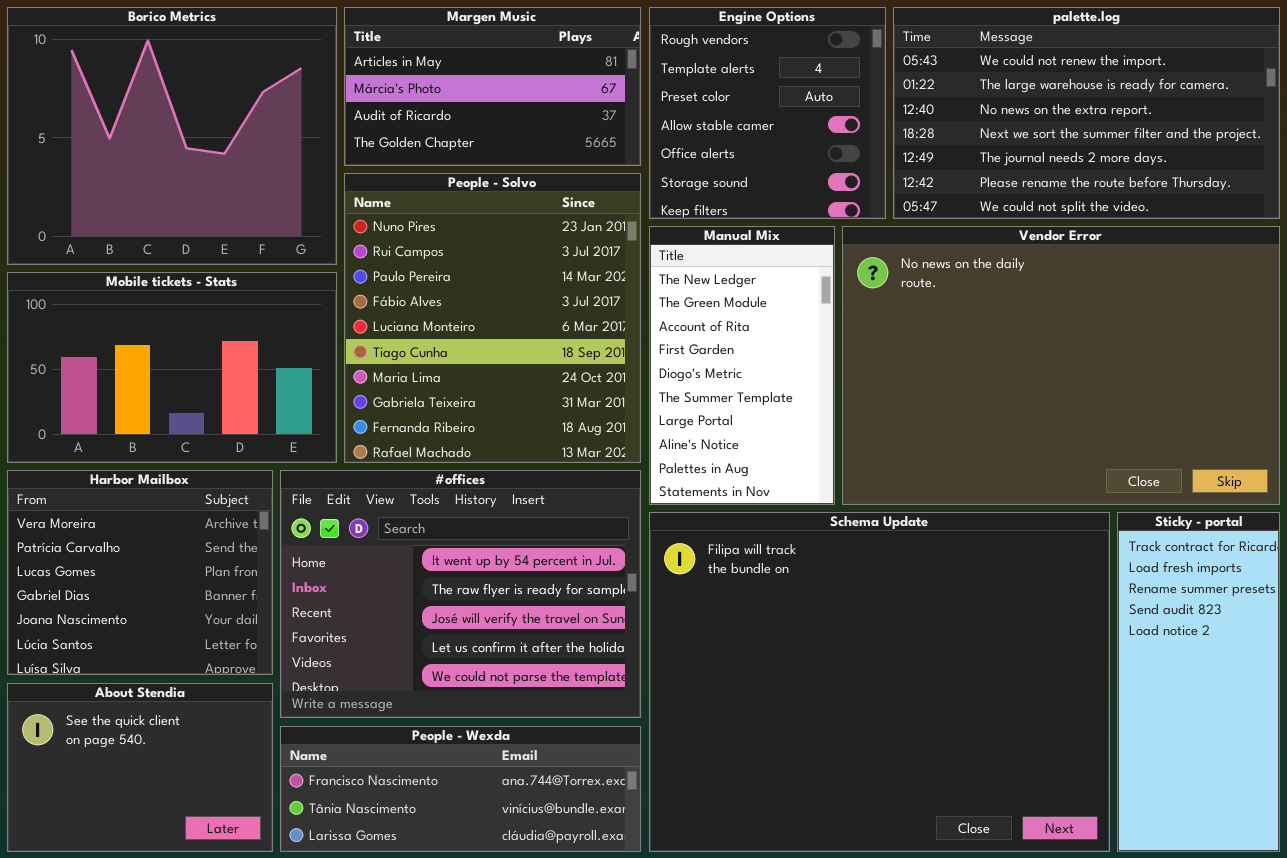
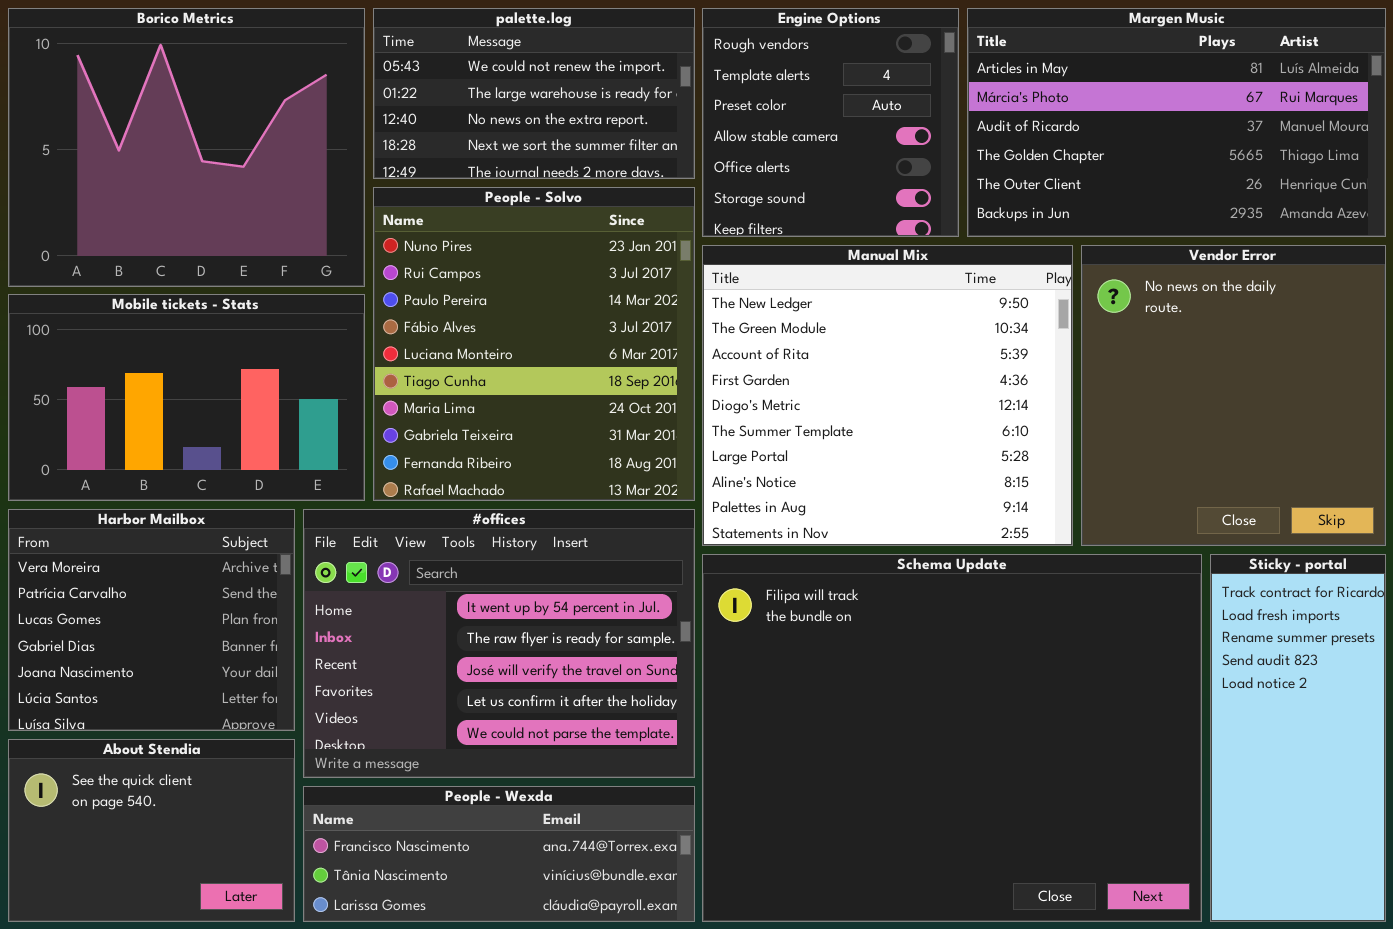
Margen Music: [344,7,641,166] -> [967,8,1386,237], moved, resized
palette.log: [893,7,1280,219] -> [373,8,695,179], moved, resized
Manual Mix: [649,226,835,505] -> [702,245,1073,546], resized
Vendor Error: [842,226,1280,505] -> [1081,245,1386,546], resized

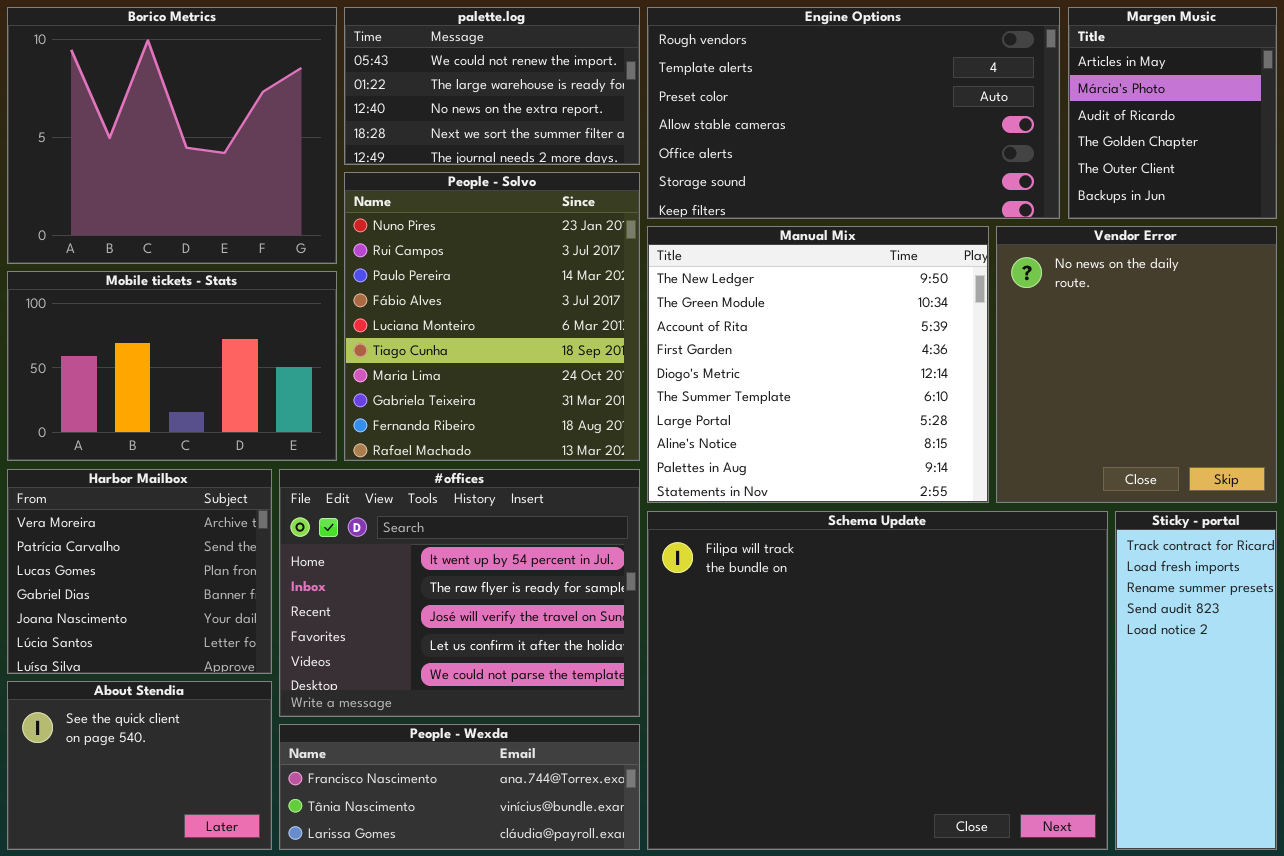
Engine Options: [702,8,959,237] -> [647,7,1060,219], resized
Margen Music: [967,8,1386,237] -> [1068,7,1277,219], resized

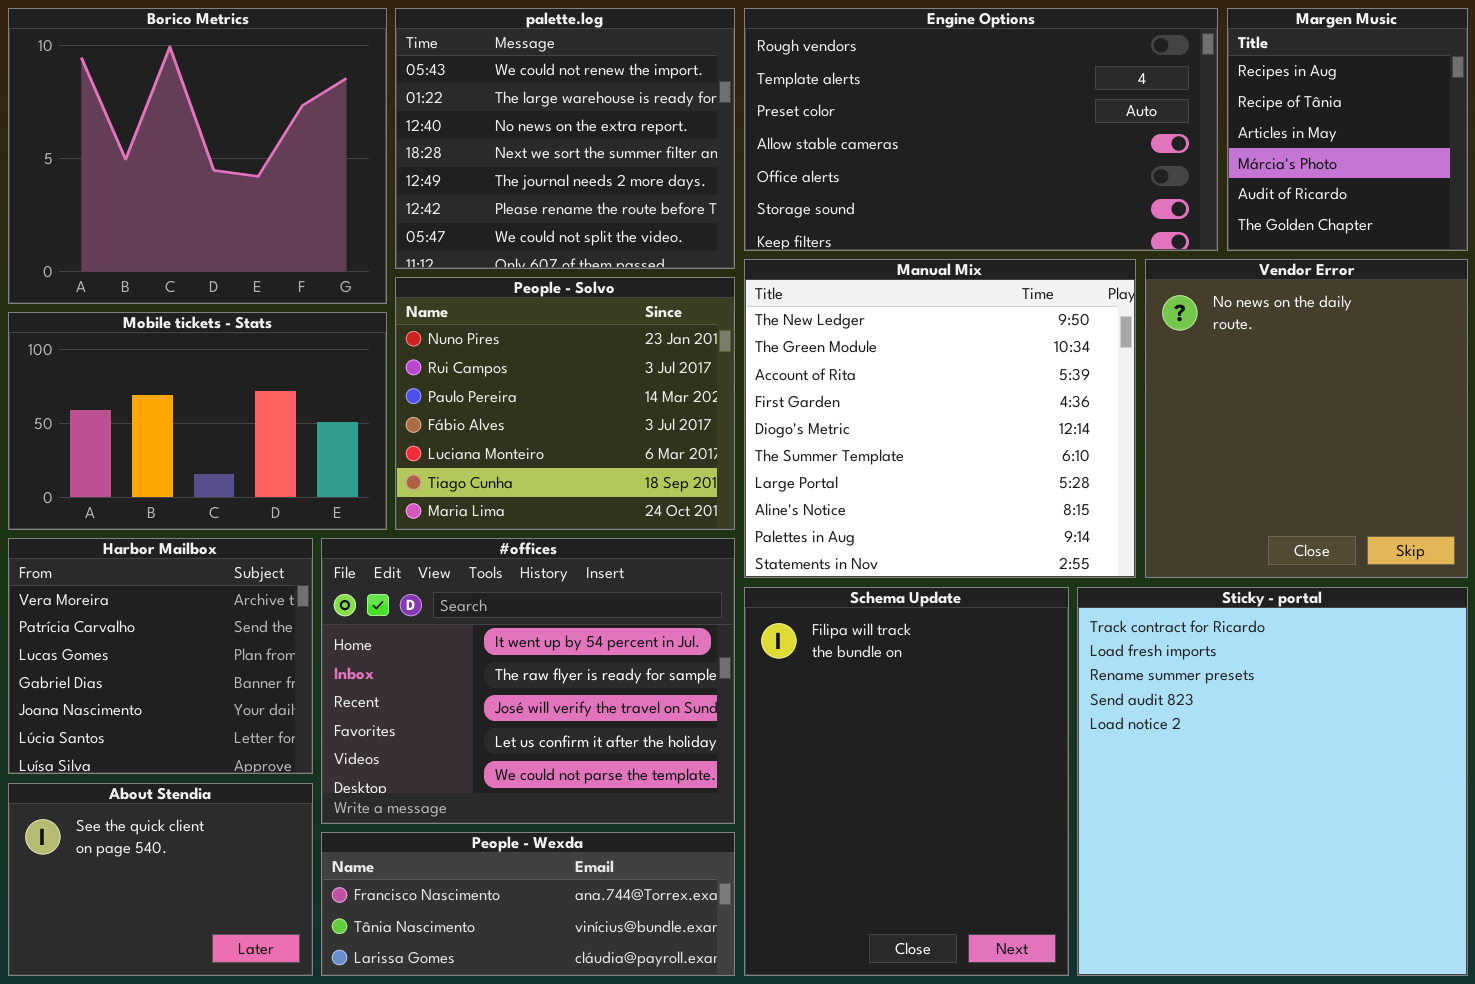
palette.log: [344,7,640,165] -> [395,8,735,269], resized
Margen Music: [1068,7,1277,219] -> [1227,8,1468,251], scrolled up 2 rows
People - Solvo: [344,172,640,461] -> [395,277,735,530], resized
Schema Update: [647,511,1108,850] -> [744,587,1069,976], resized
Sticky - portal: [1115,511,1277,850] -> [1077,587,1468,976], resized

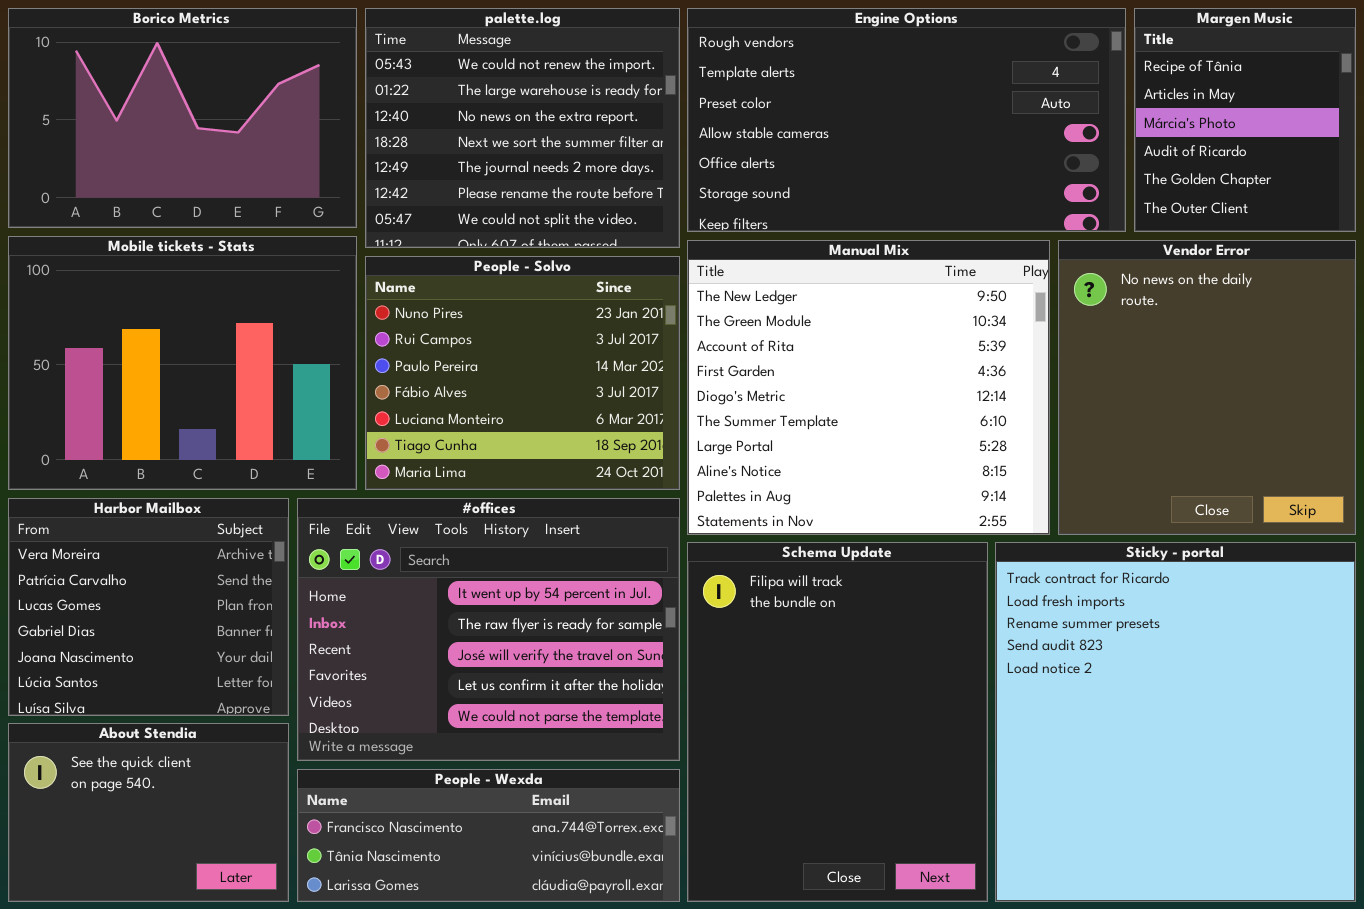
Borico Metrics: [8,8,387,304] -> [8,8,357,228], resized
Margen Music: [1227,8,1468,251] -> [1134,8,1356,232], scrolled down 1 row
Mobile tickets - Stats: [8,312,387,530] -> [8,236,357,490], resized

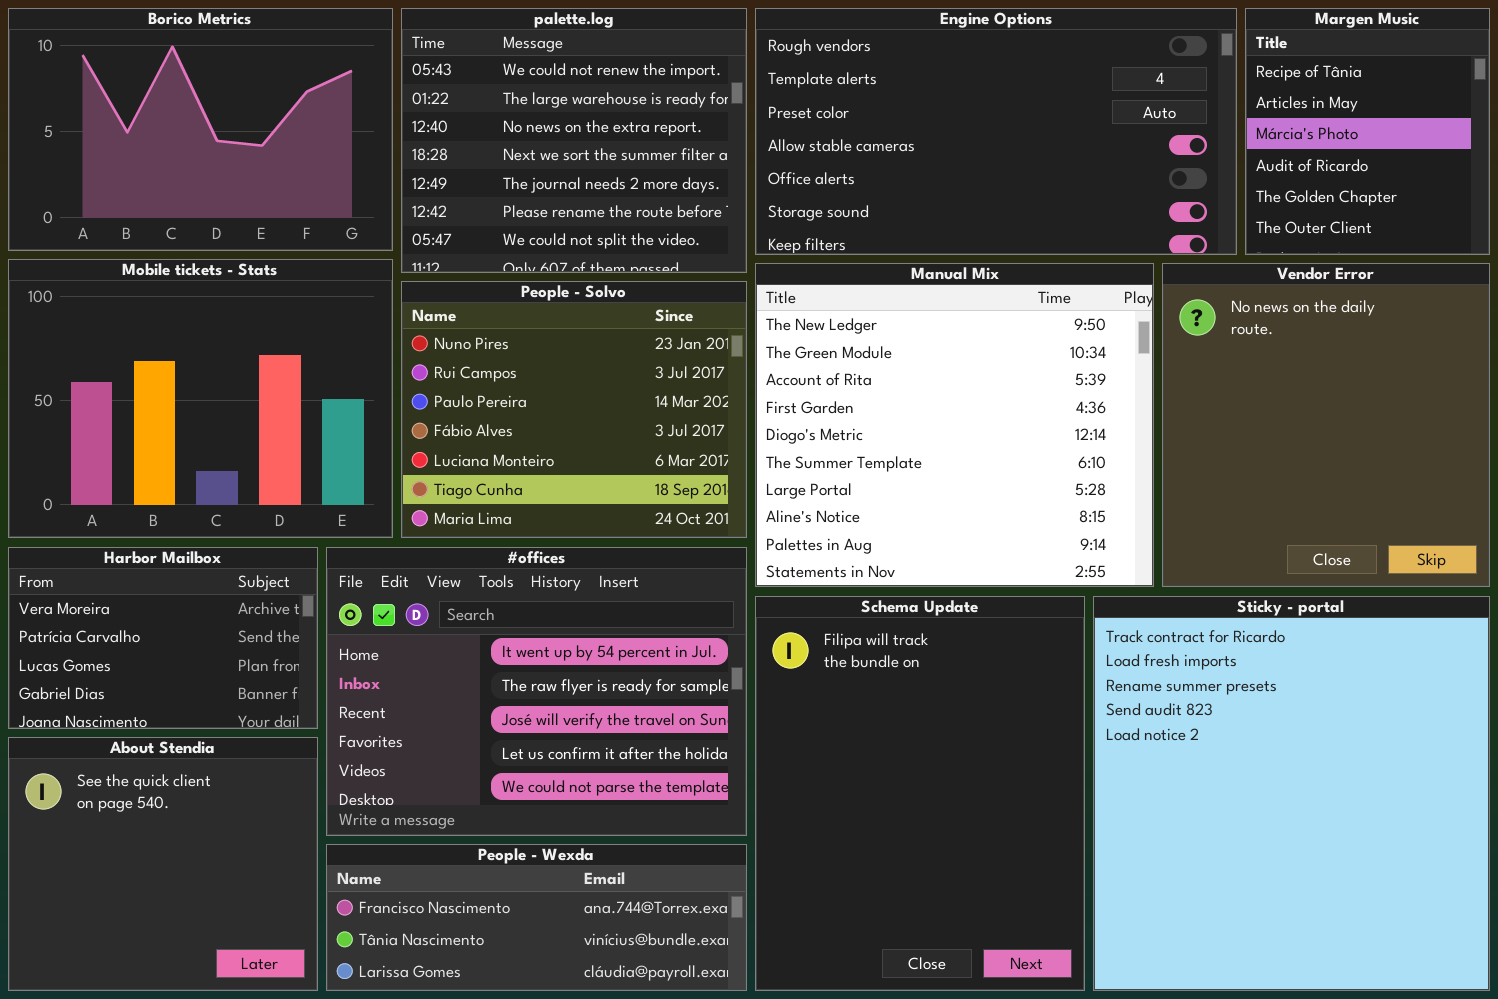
Harbor Mailbox: [8,498,289,716] -> [8,547,318,729], resized
About Stendia: [8,723,289,902] -> [8,737,318,991], resized

